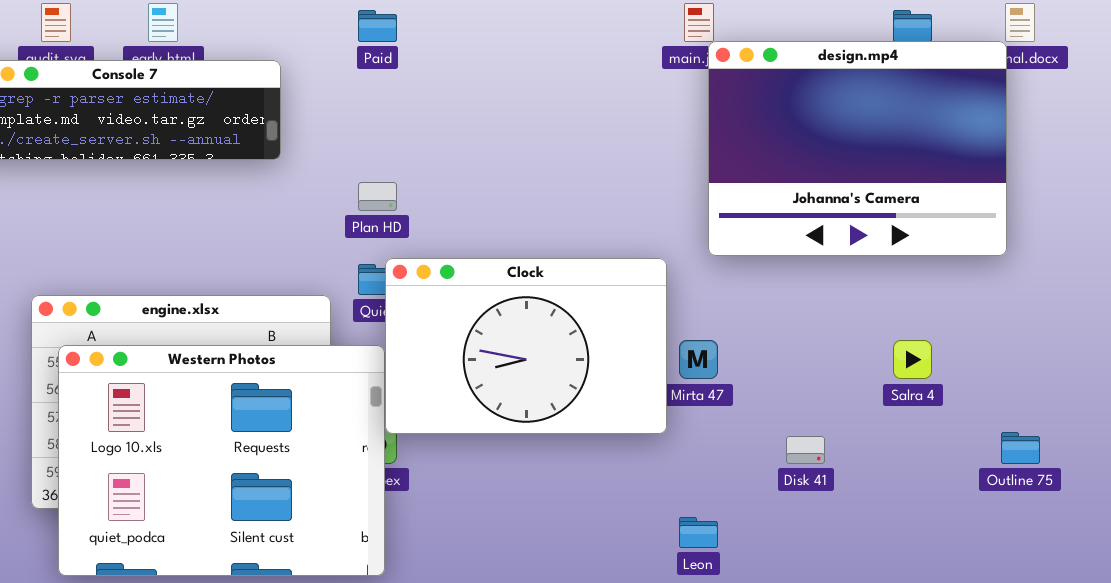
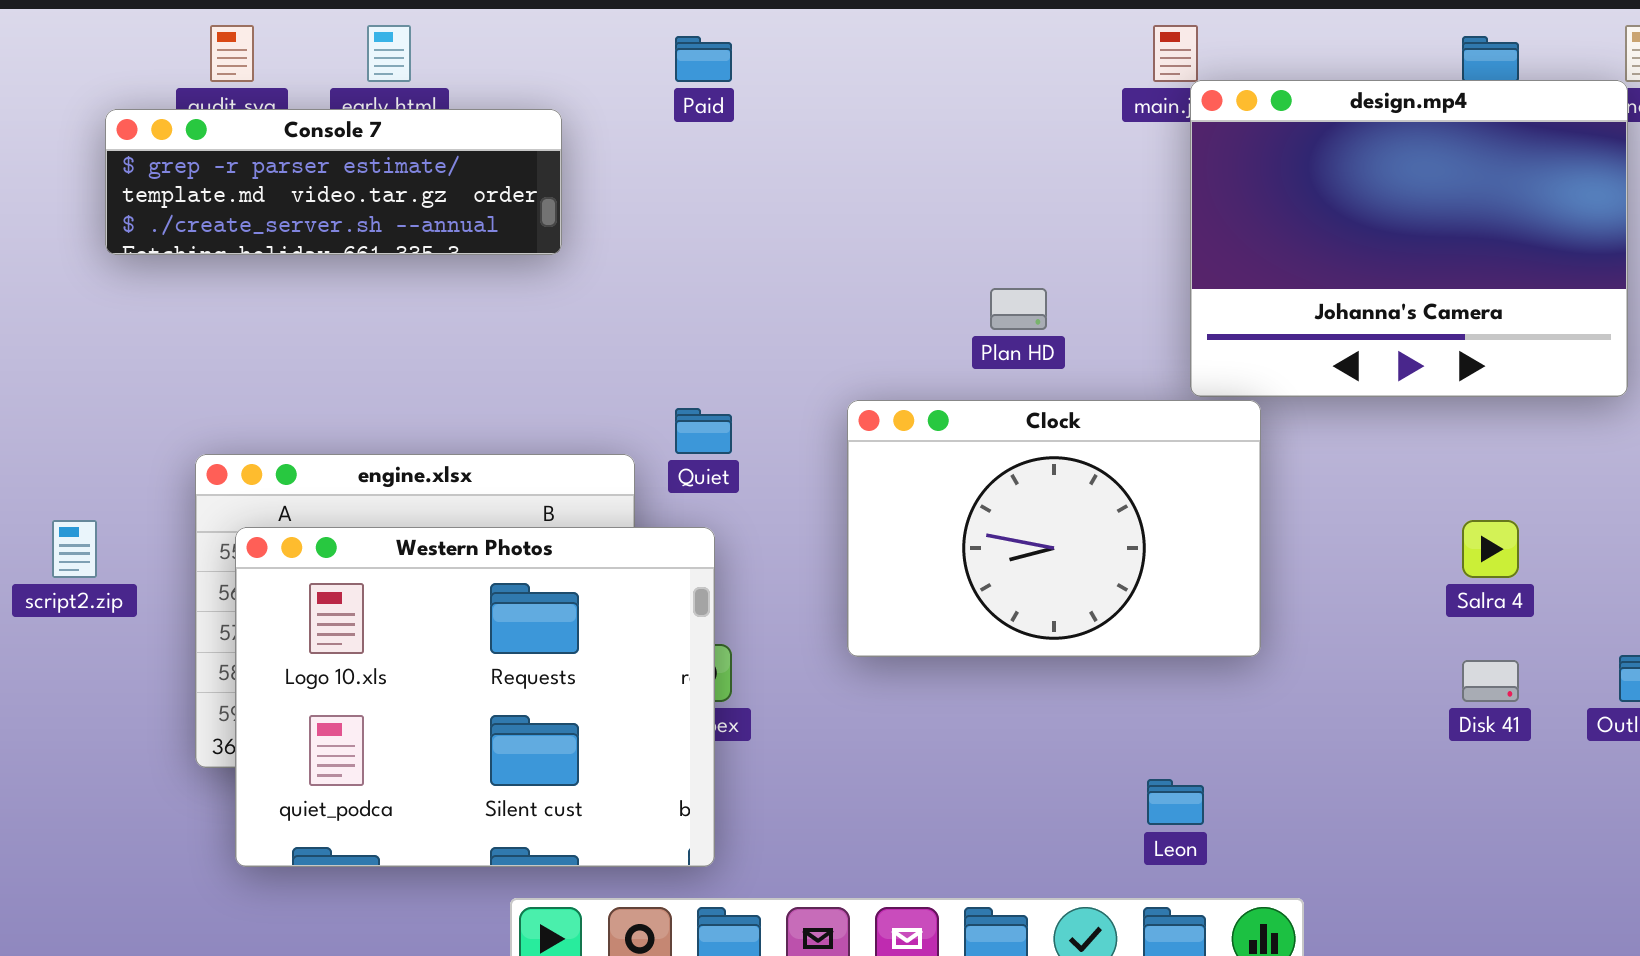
Plan HD: [358,182,397,211] -> [990,288,1047,330], moved
Clock: [385,258,667,434] -> [847,400,1261,657], moved
Disk 41: [786,436,825,464] -> [1462,660,1519,702], moved

